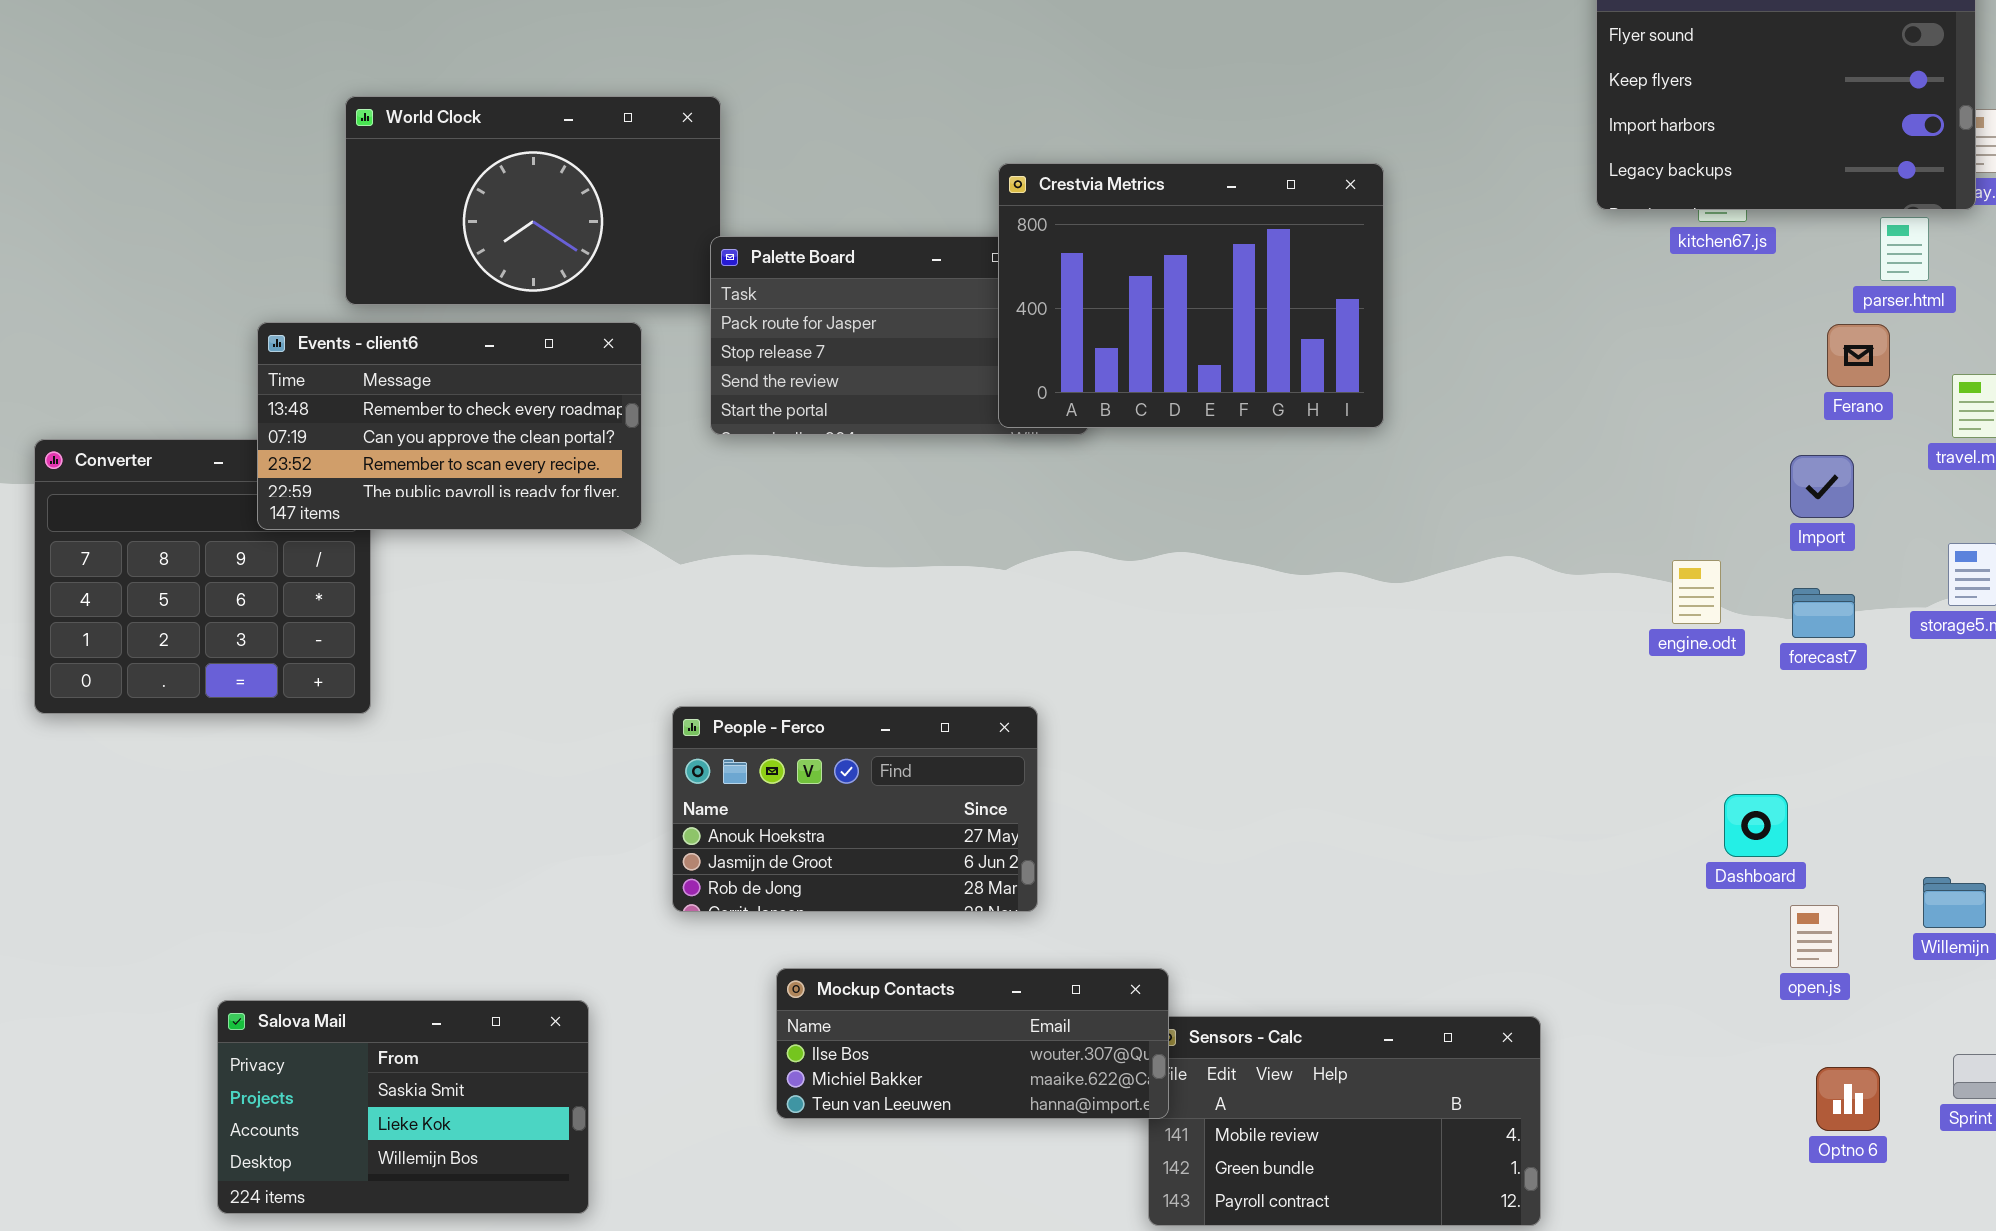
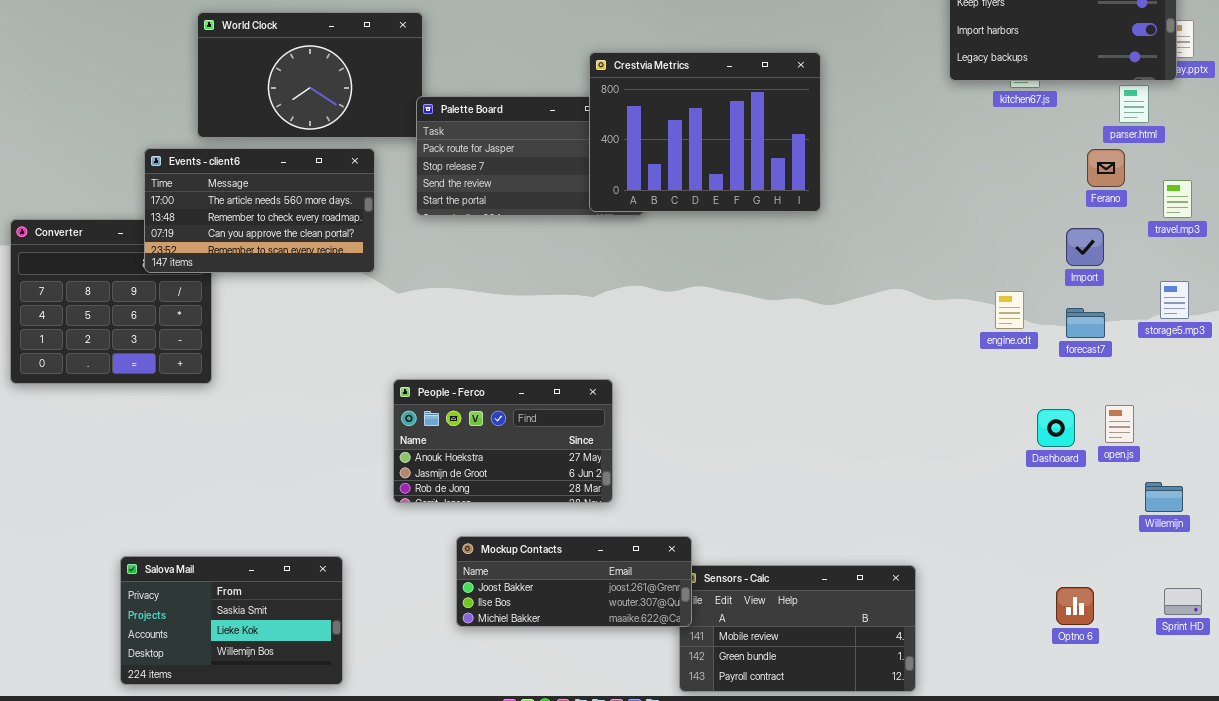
Events - client6: [257,322,642,530] -> [144,148,375,273], scrolled up 1 row
Dashboard: [1724,794,1788,857] -> [1037,409,1075,447], moved
open.js: [1790,905,1839,968] -> [1105,405,1134,443], moved
Mockup Contacts: [776,968,1169,1119] -> [456,536,692,627], scrolled up 1 row
Optno 6: [1816,1067,1880,1131] -> [1056,587,1094,625], moved

